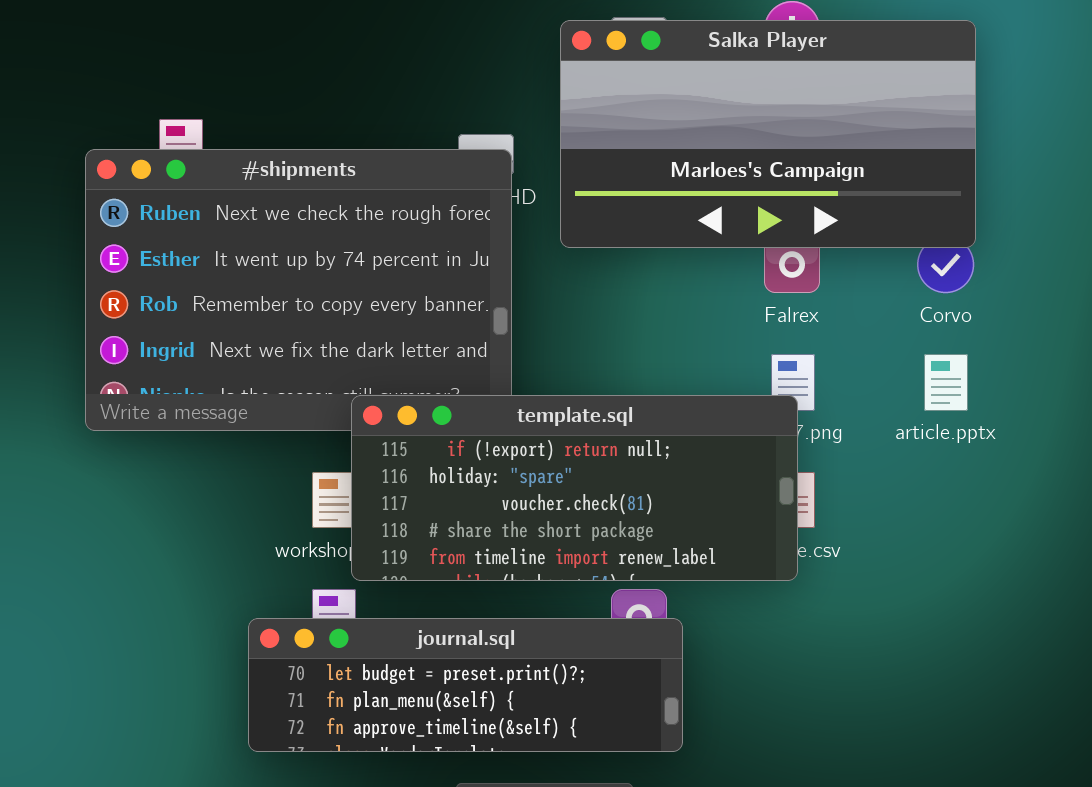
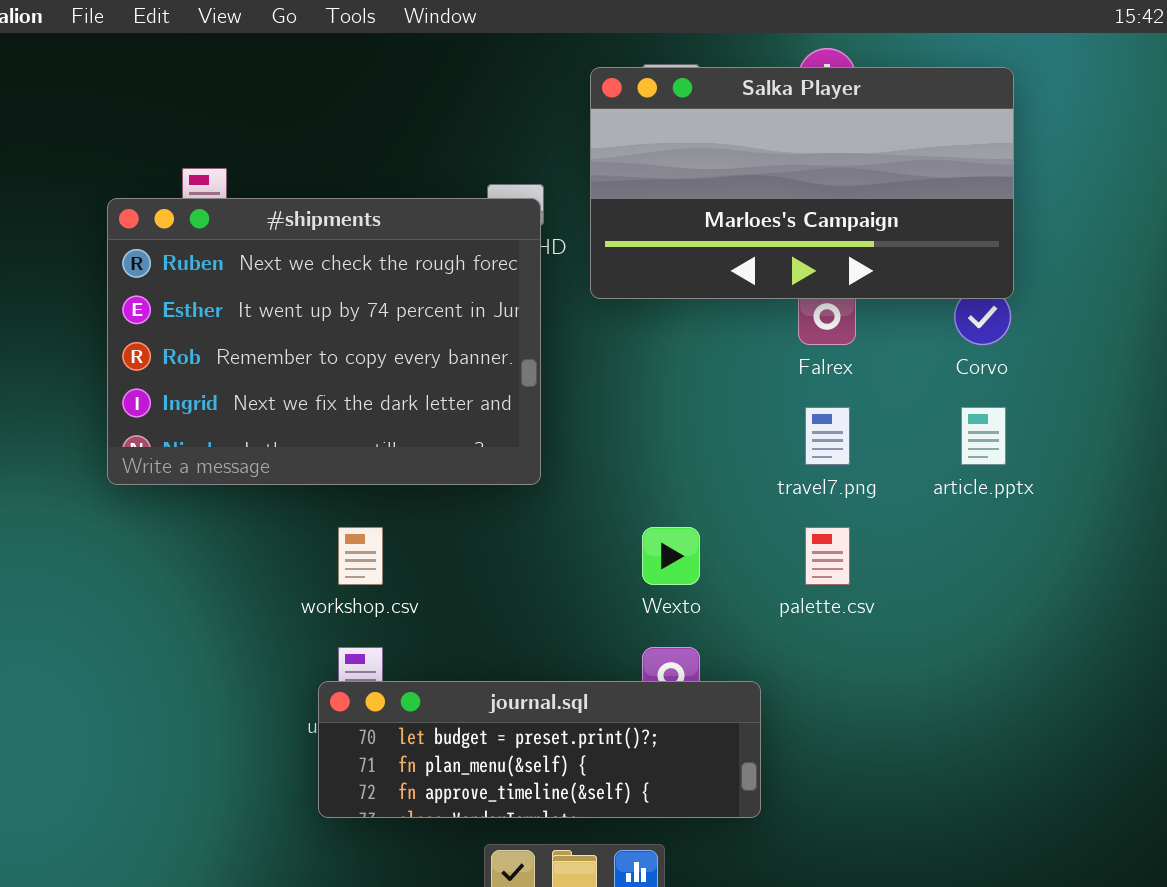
template.sql: [351,395,798,581] -> none, closed
journal.sql: [248,618,683,752] -> [318,681,761,818], moved

